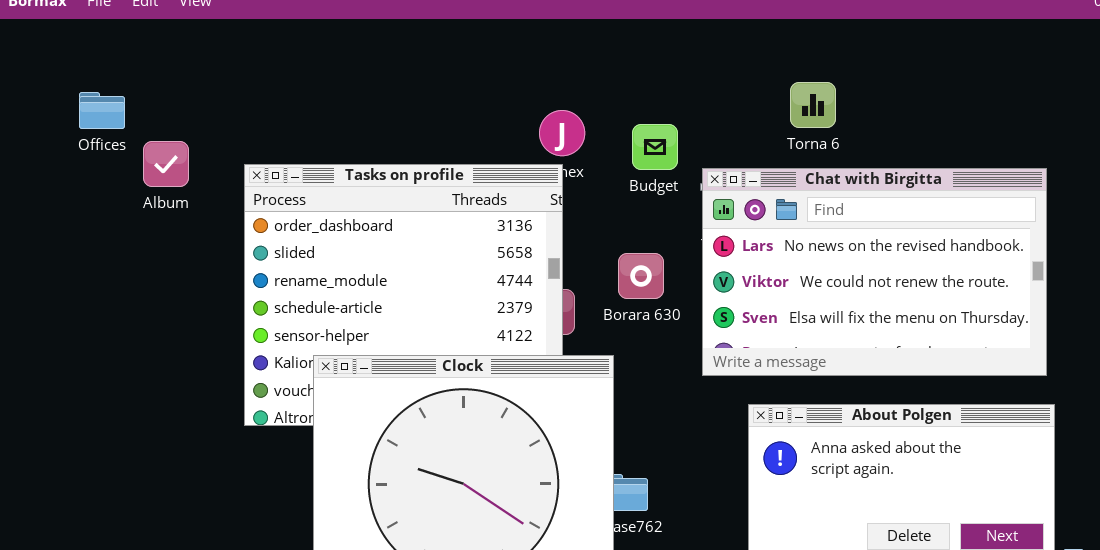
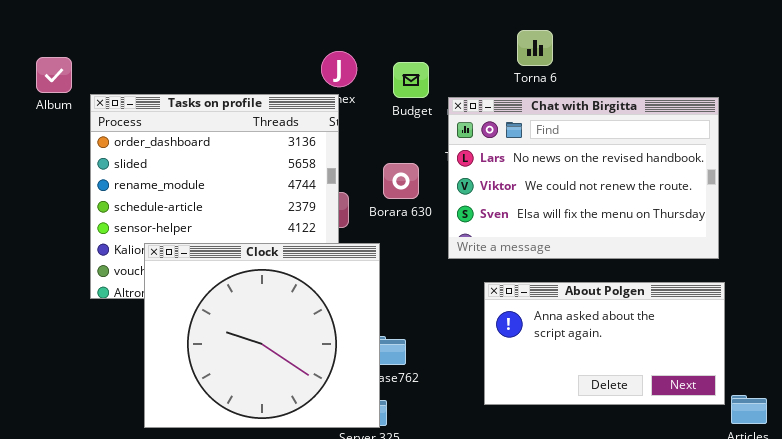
Album: [143,141,189,187] -> [36,57,72,93], moved

